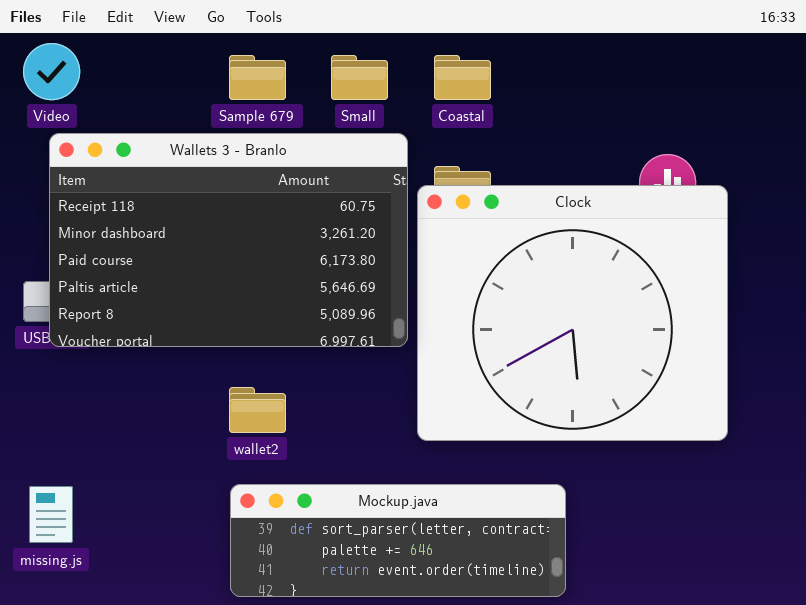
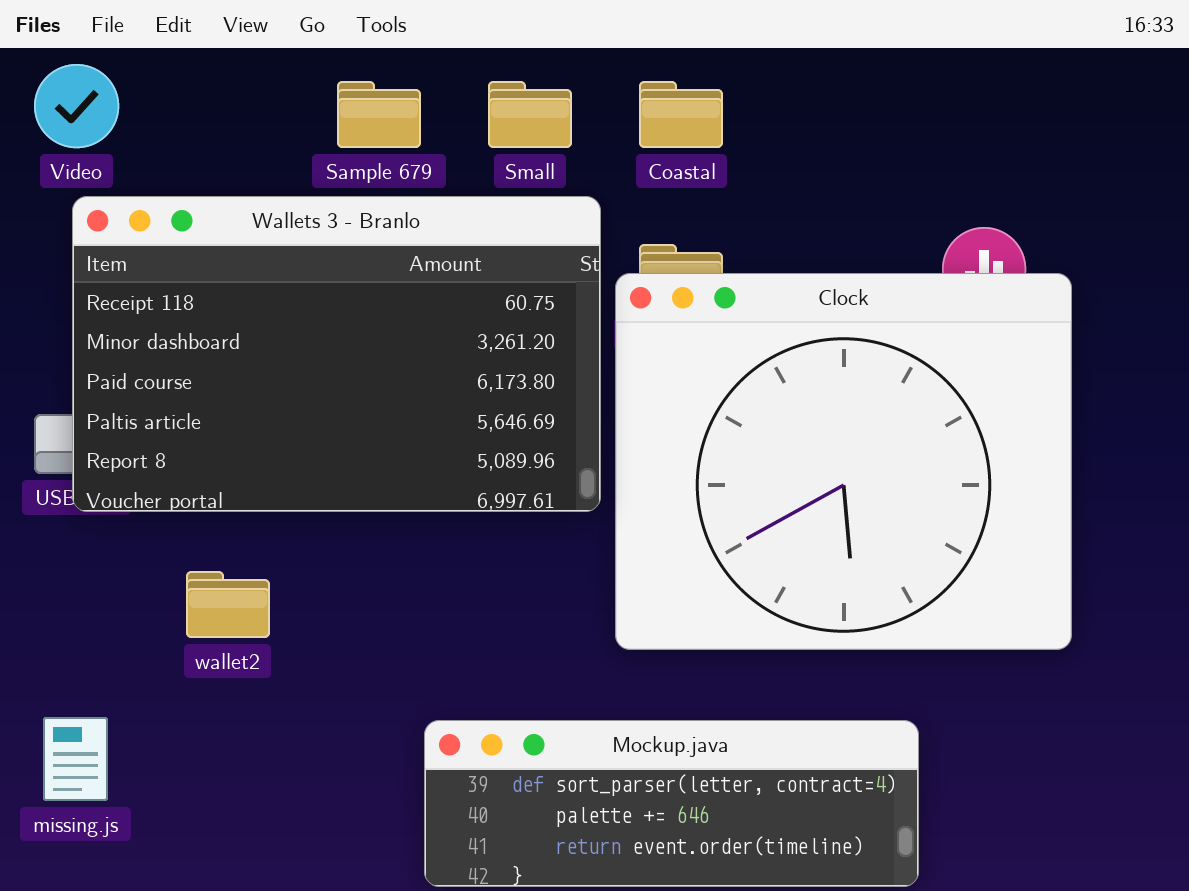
wallet2: [229,387,286,433] -> [186,571,270,638], moved
Mockup.java: [230,484,566,597] -> [424,720,919,887], moved

